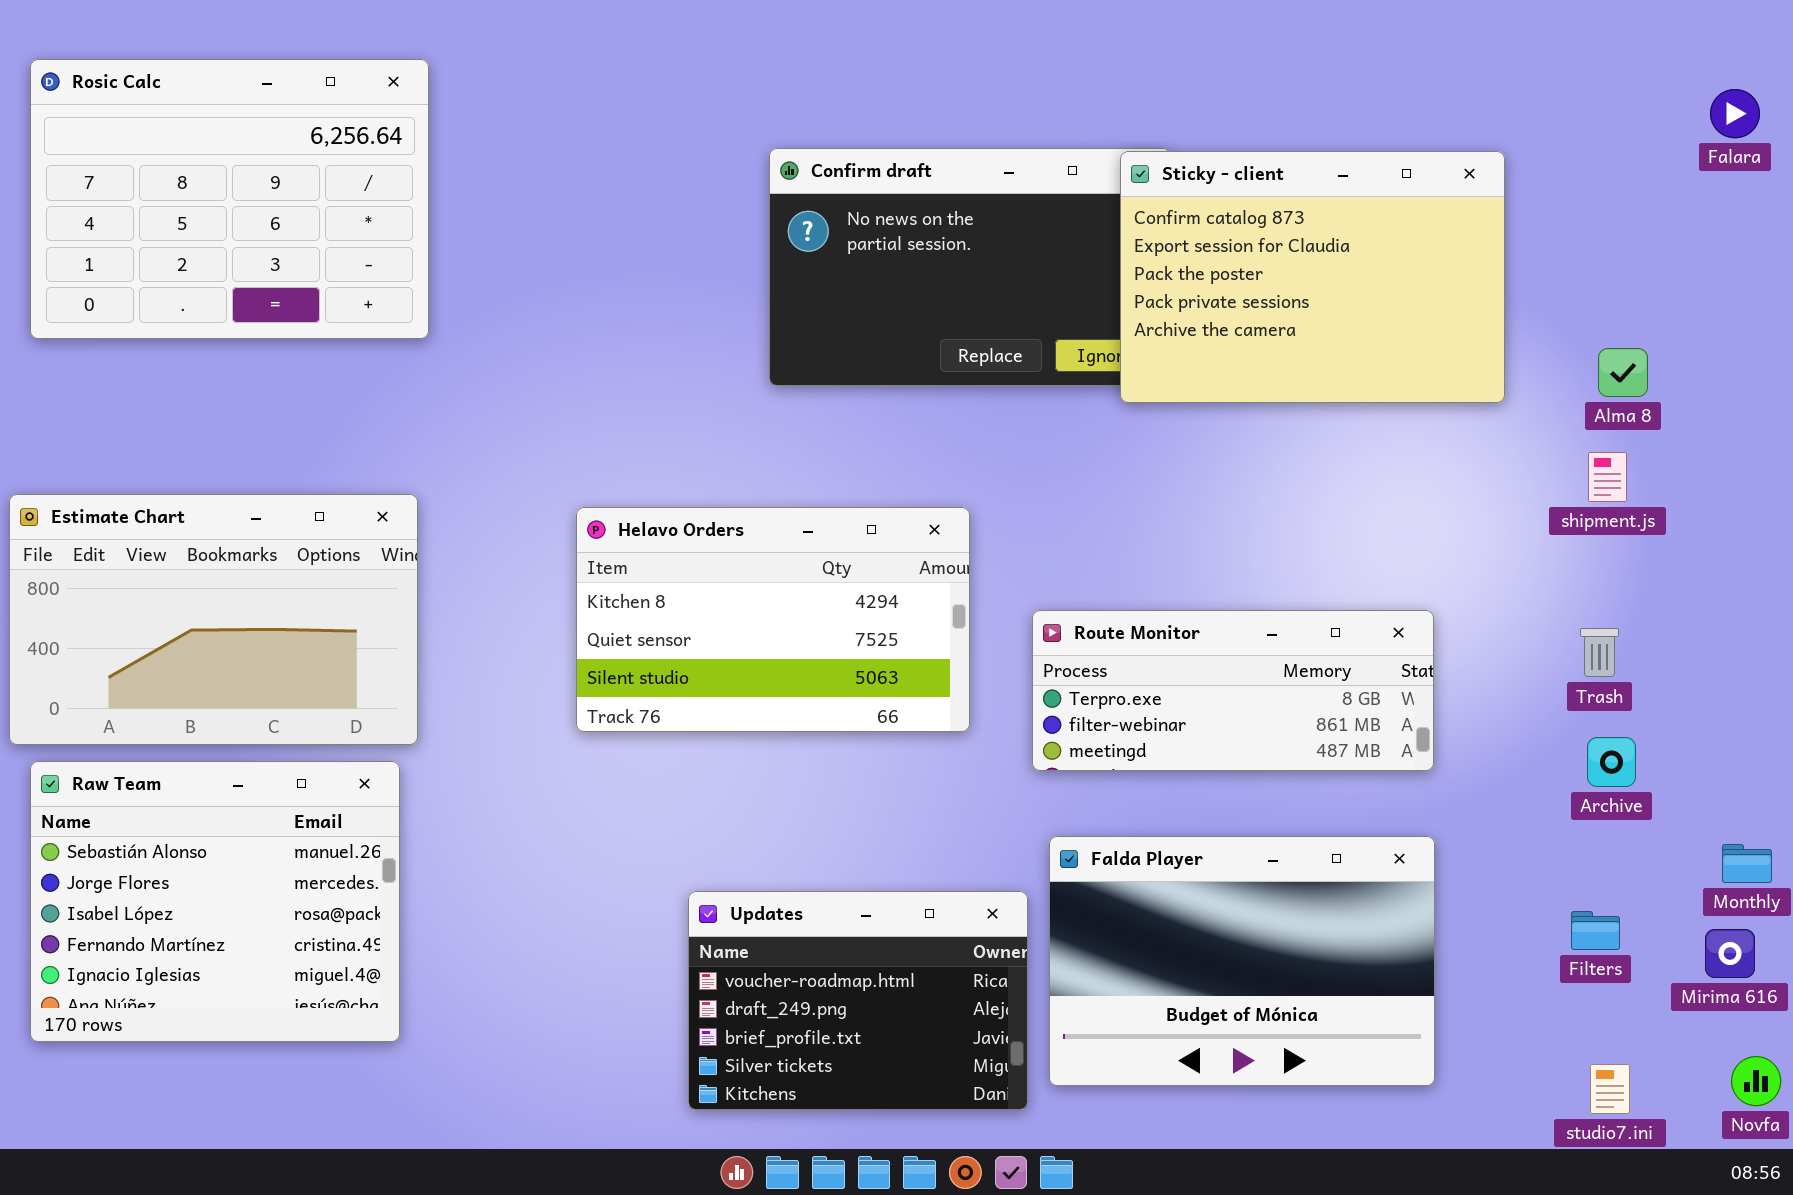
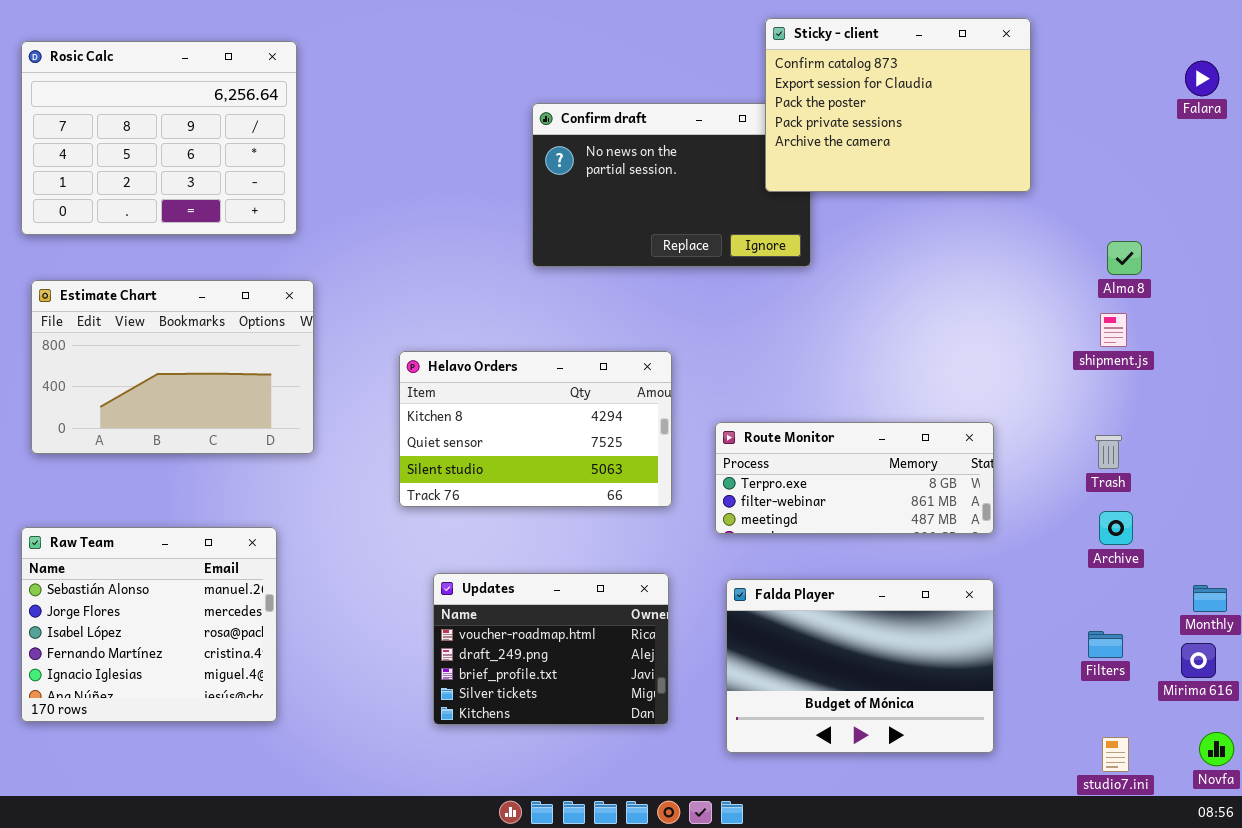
Sticky - client: [1120,151,1505,403] -> [765,18,1031,192], moved
Estimate Chart: [9,494,418,745] -> [31,280,314,454], moved
Updates: [688,891,1028,1110] -> [433,573,669,725], moved

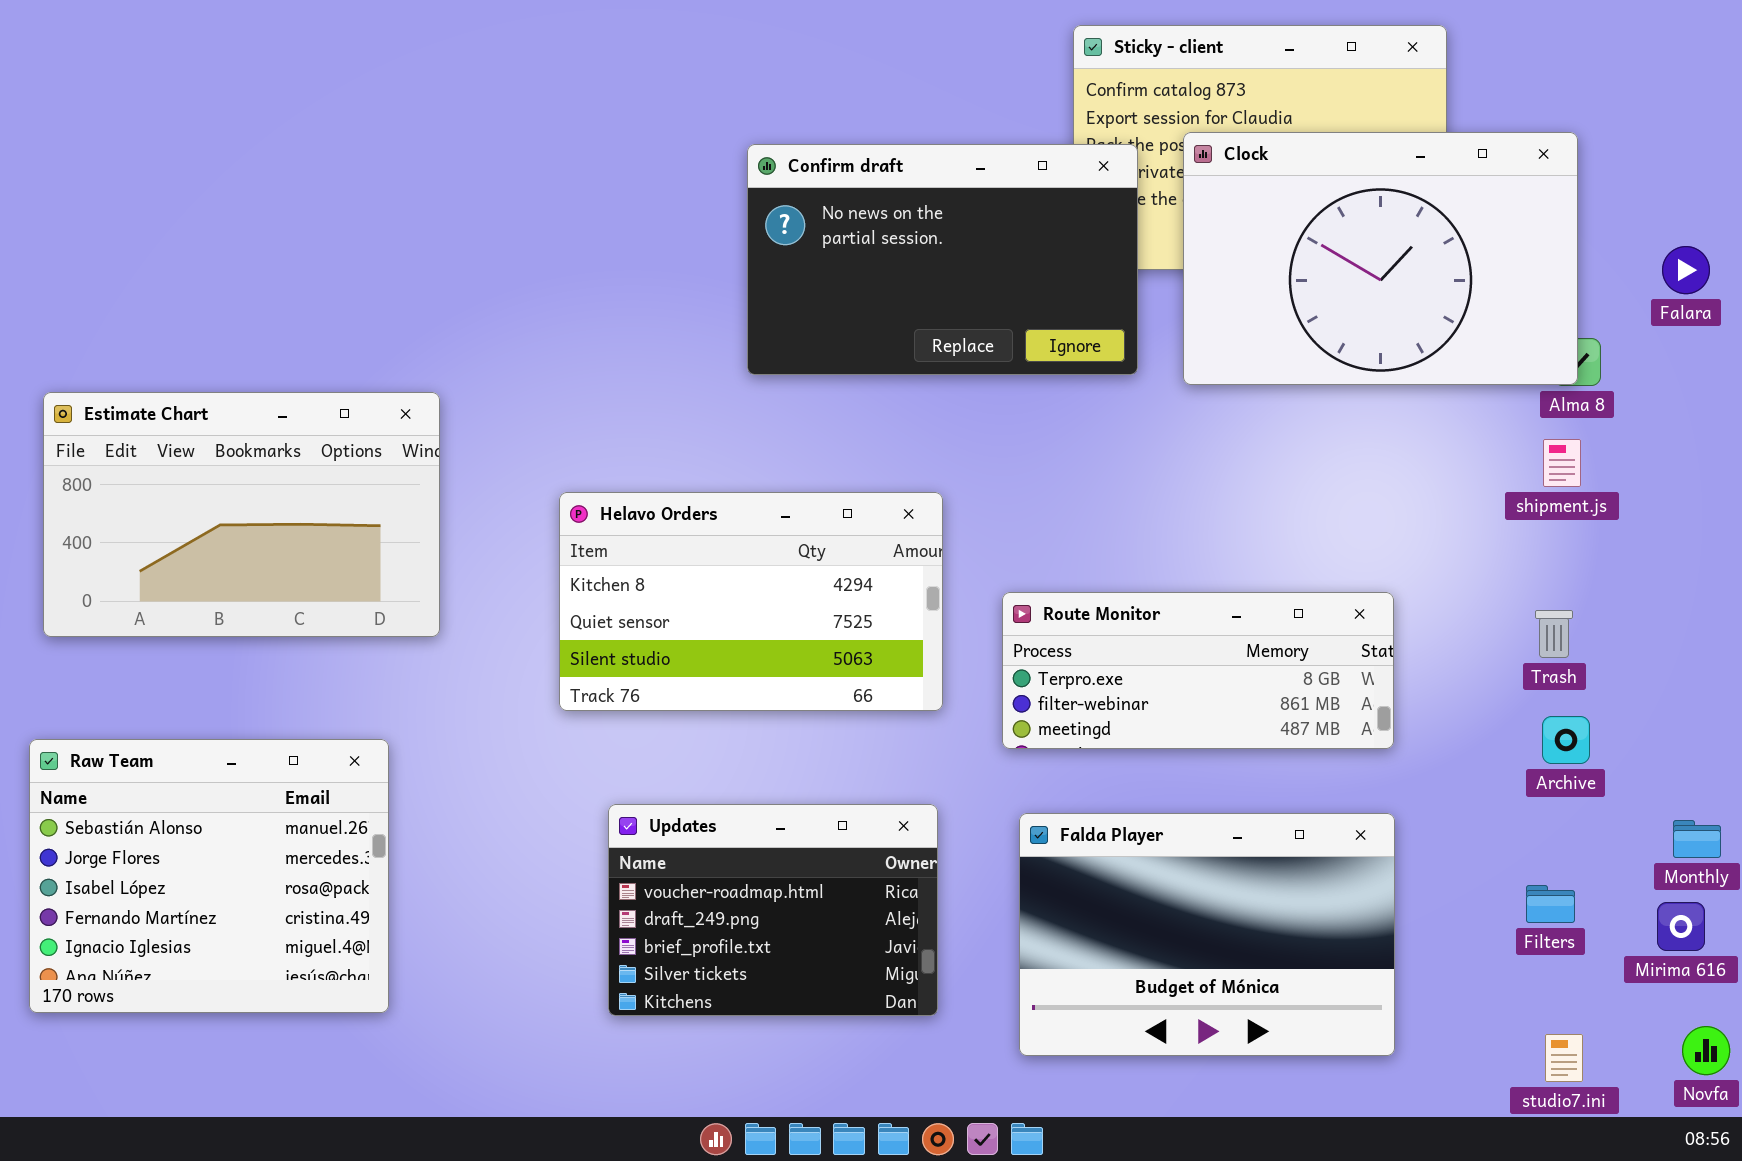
Rosic Calc: [21,41,297,235] -> none, closed
Falara: [1185,61,1219,96] -> [1662,246,1710,294], moved
Clock: none -> [1183,132,1578,385], opened
Confirm draft: [532,103,811,267] -> [747,144,1138,375], raised

